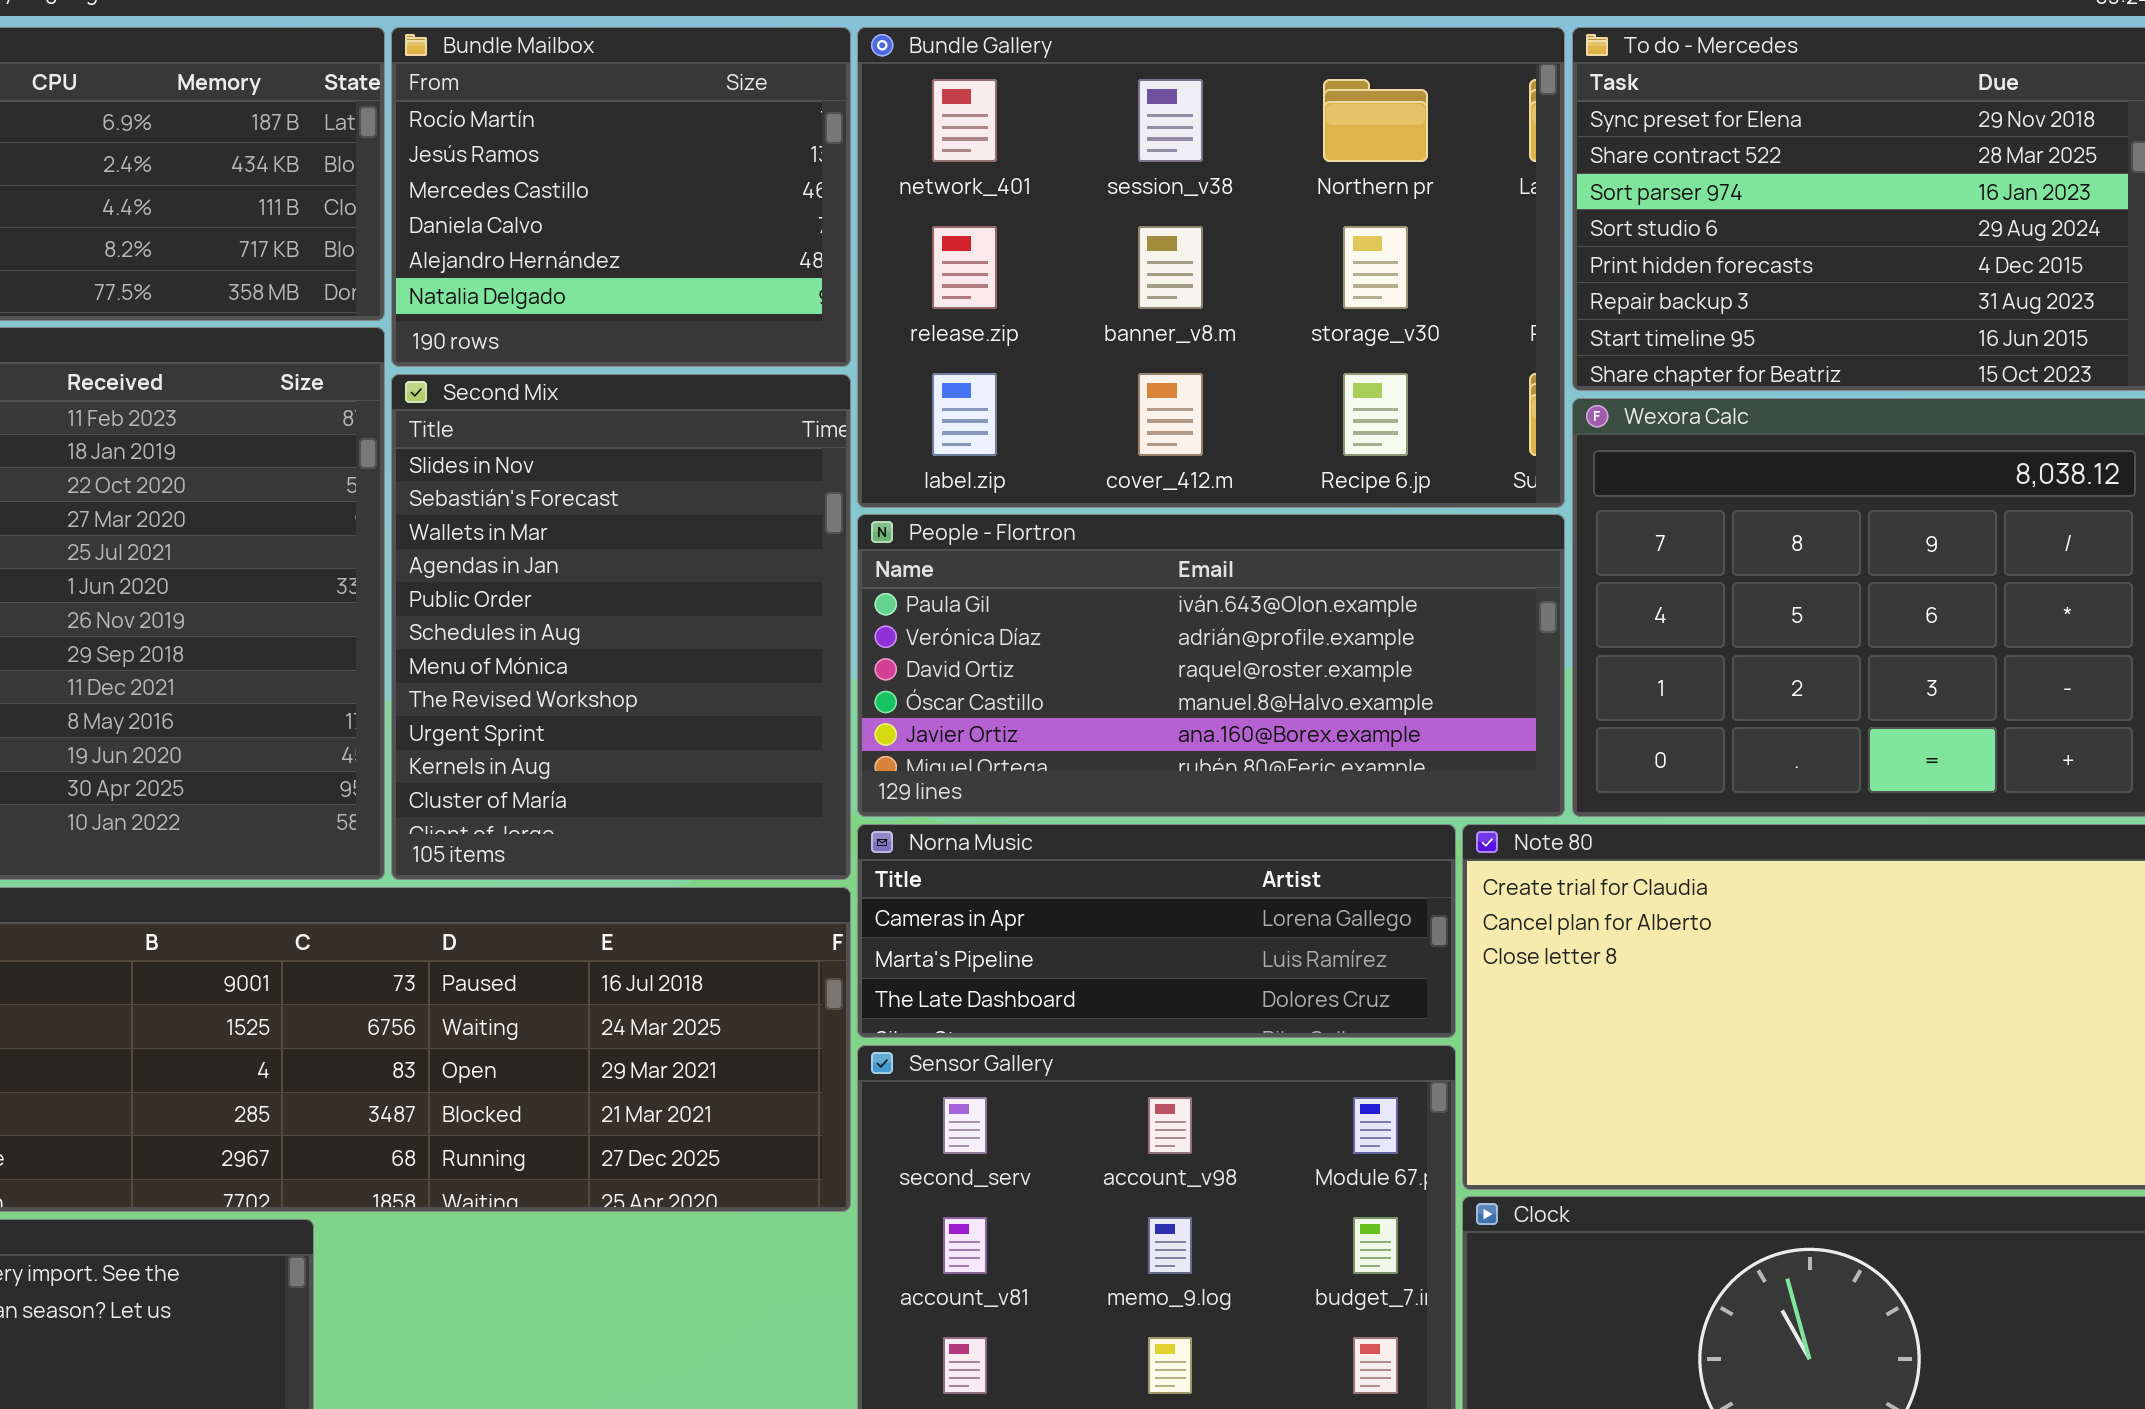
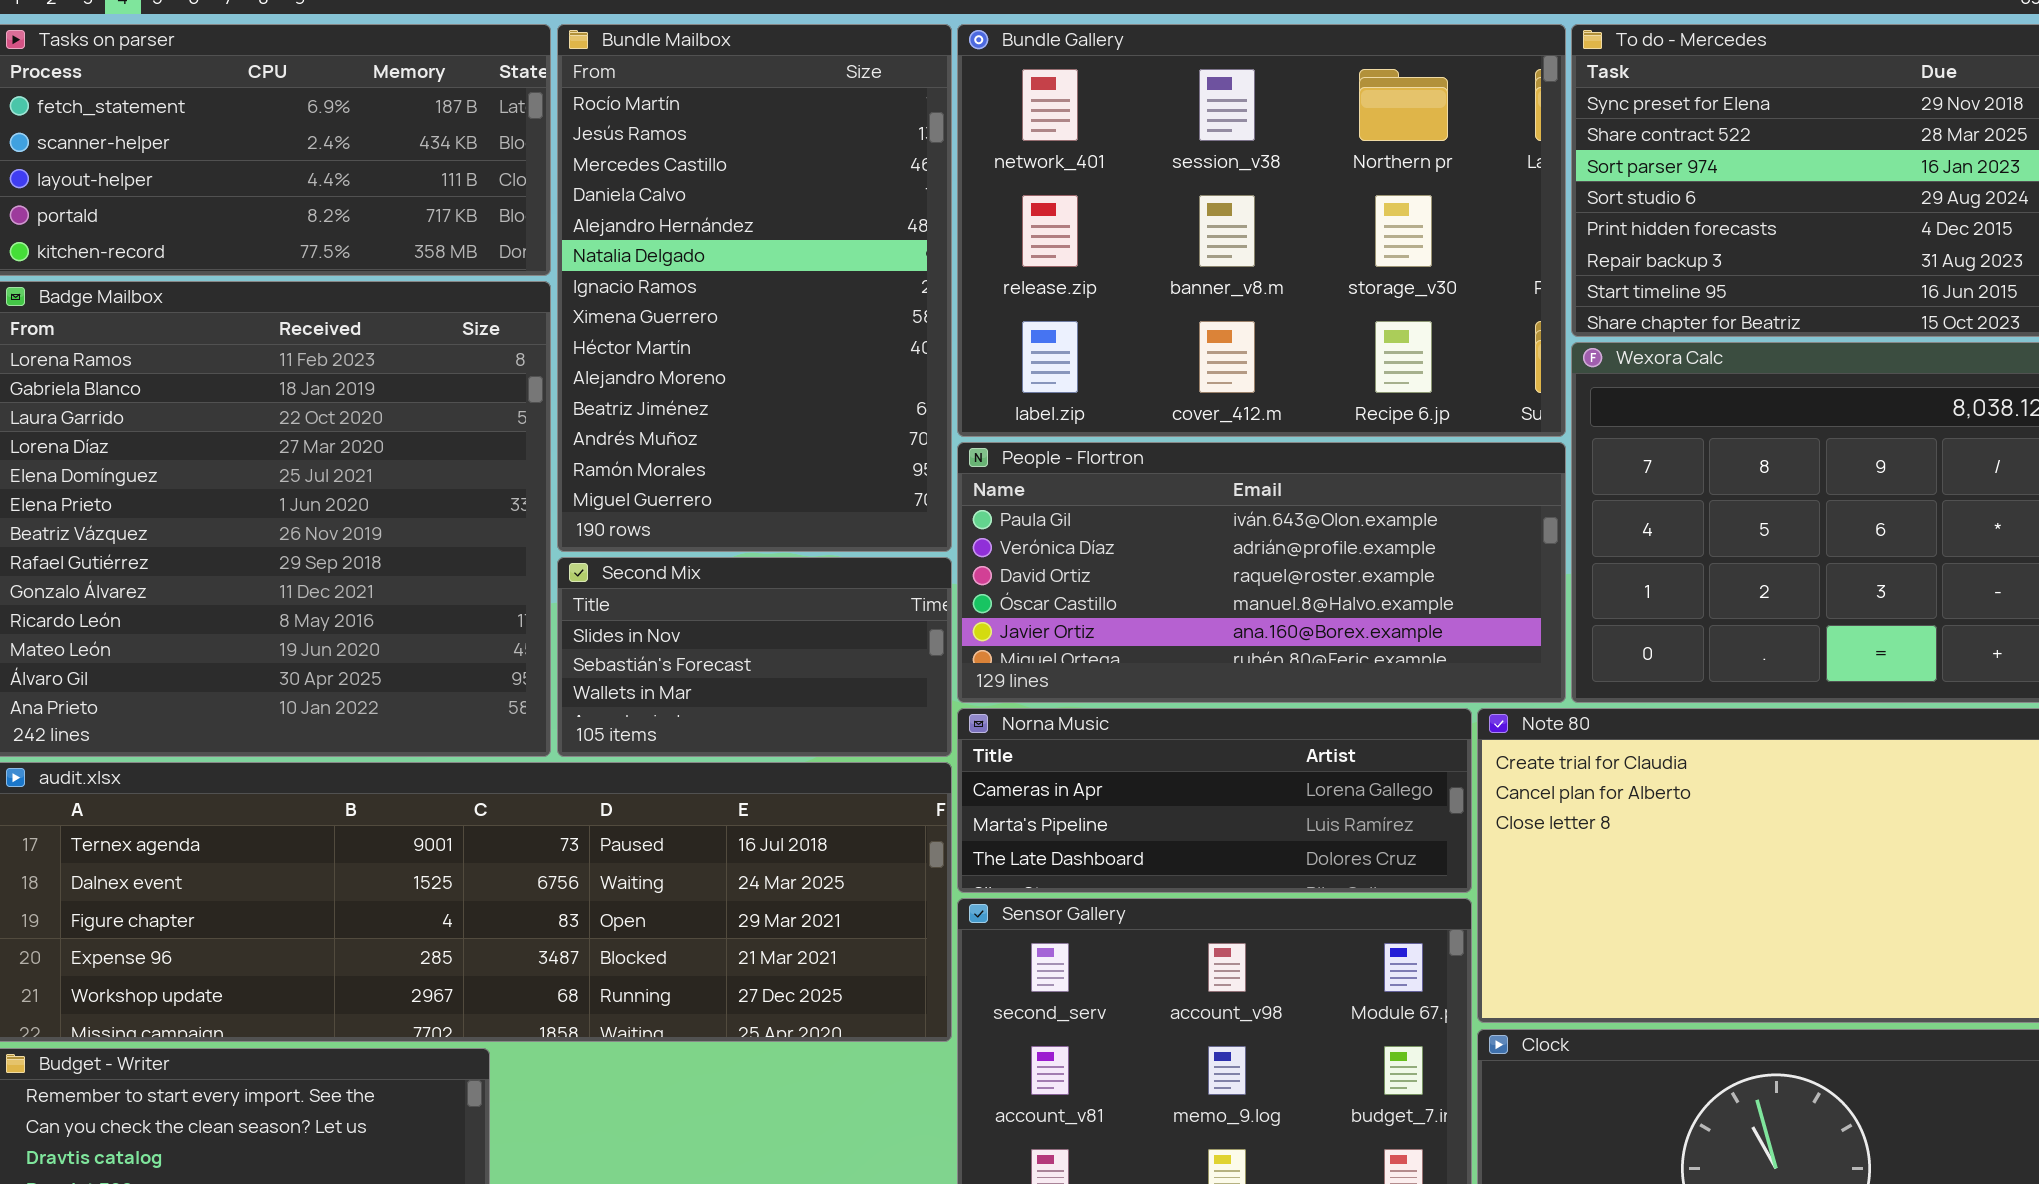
Bundle Mailbox: [391,27,851,367] -> [557,24,952,552], resized
Second Mix: [391,374,851,880] -> [557,557,952,757], resized

